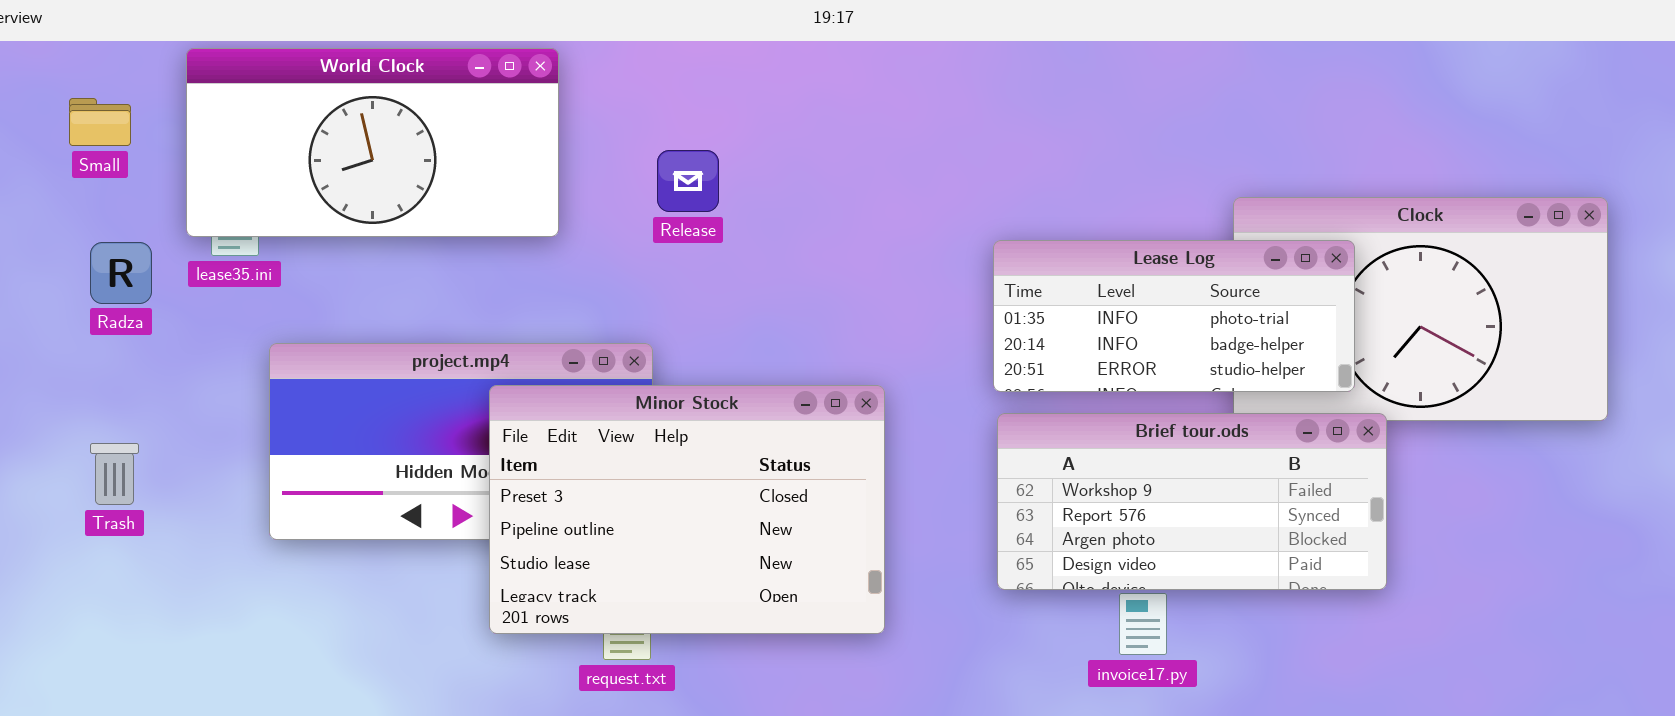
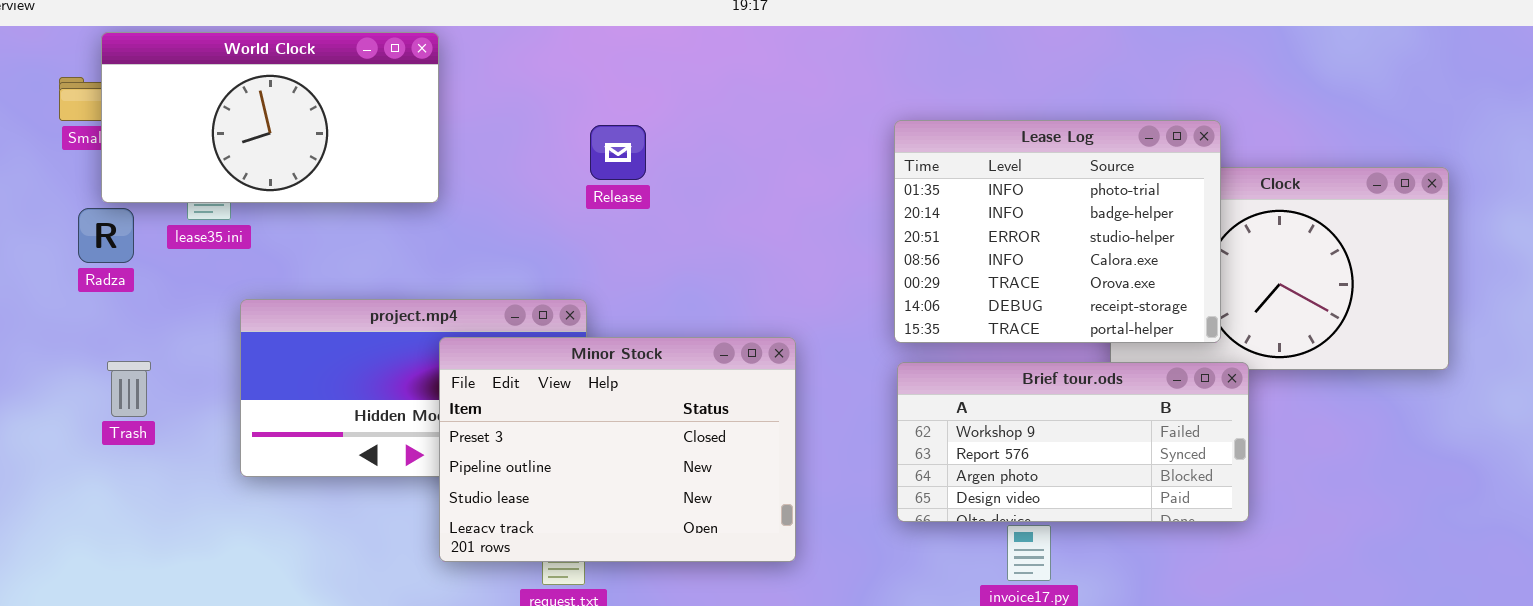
World Clock: [186,48,559,237] -> [101,32,439,203], moved
Lease Log: [993,240,1355,392] -> [894,120,1221,343], resized
Trash: [90,443,139,505] -> [107,361,151,417], moved

